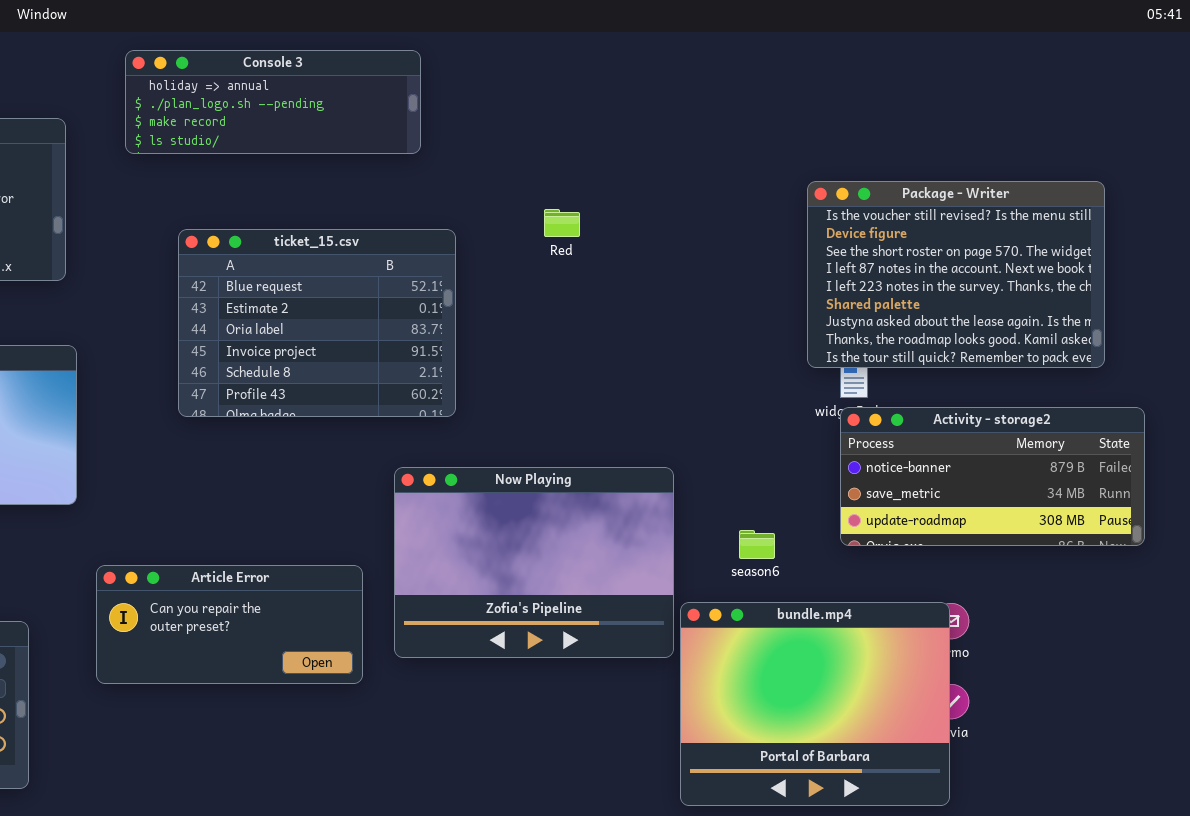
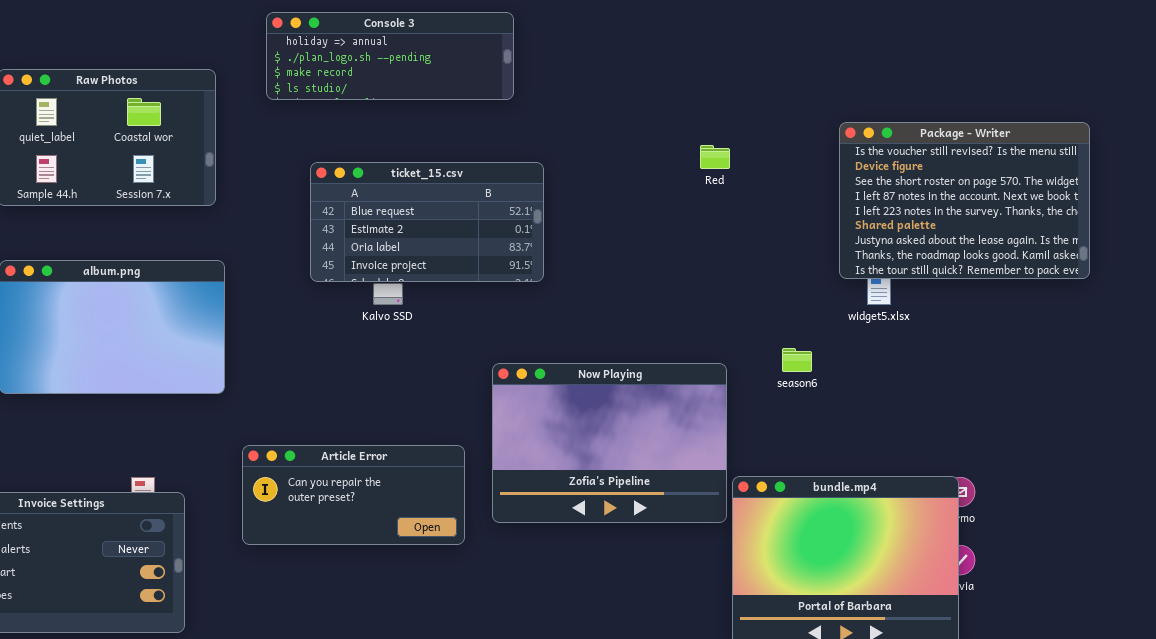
Red: [544,209,580,237] -> [700,145,730,169], moved
ticket_15.csv: [178,229,456,417] -> [310,162,544,282], resized
Activity - storage2: [840,407,1145,546] -> none, closed
season6: [739,530,775,559] -> [782,348,812,372], moved

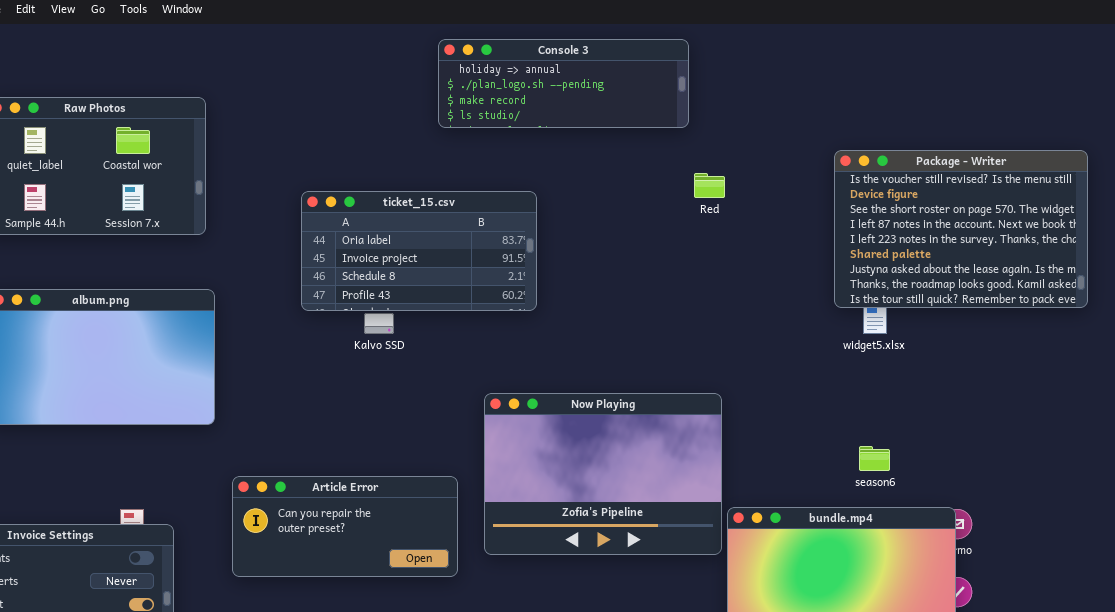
Console 3: [266,12,514,100] -> [438,39,689,128], moved
ticket_15.csv: [310,162,544,282] -> [301,191,537,311], scrolled down 2 rows
season6: [782,348,812,372] -> [859,446,890,471], moved

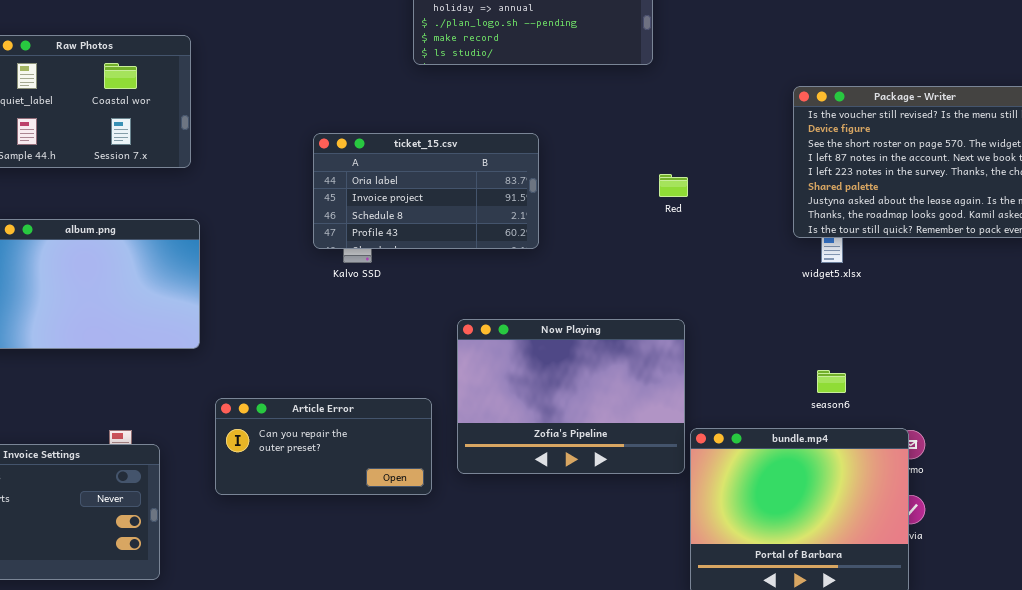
Red: [694,173,725,198] -> [659,174,688,197], moved
ticket_15.csv: [301,191,537,311] -> [313,133,539,249], moved

